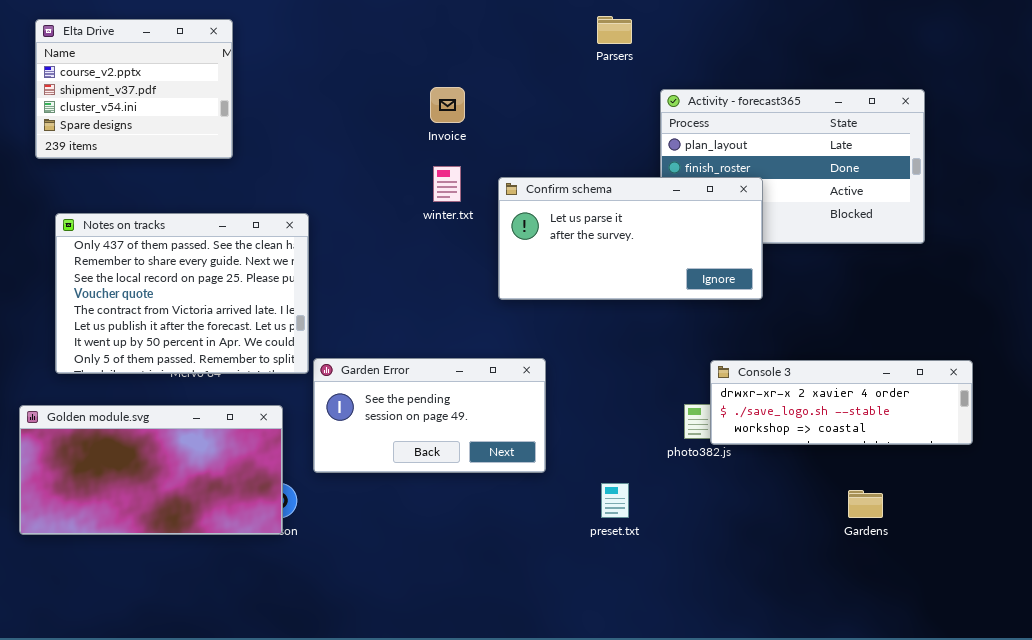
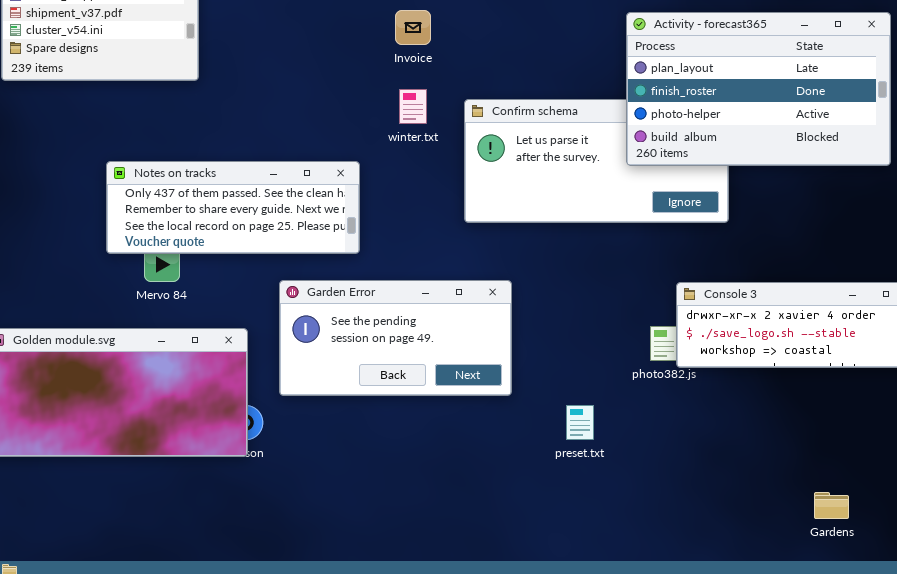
Activity - forecast365: [660,89,925,244] -> [626,12,891,166], raised
Notes on tracks: [55,213,309,374] -> [106,161,360,254], moved, resized
Gardens: [848,490,883,518] -> [814,492,849,519], moved

